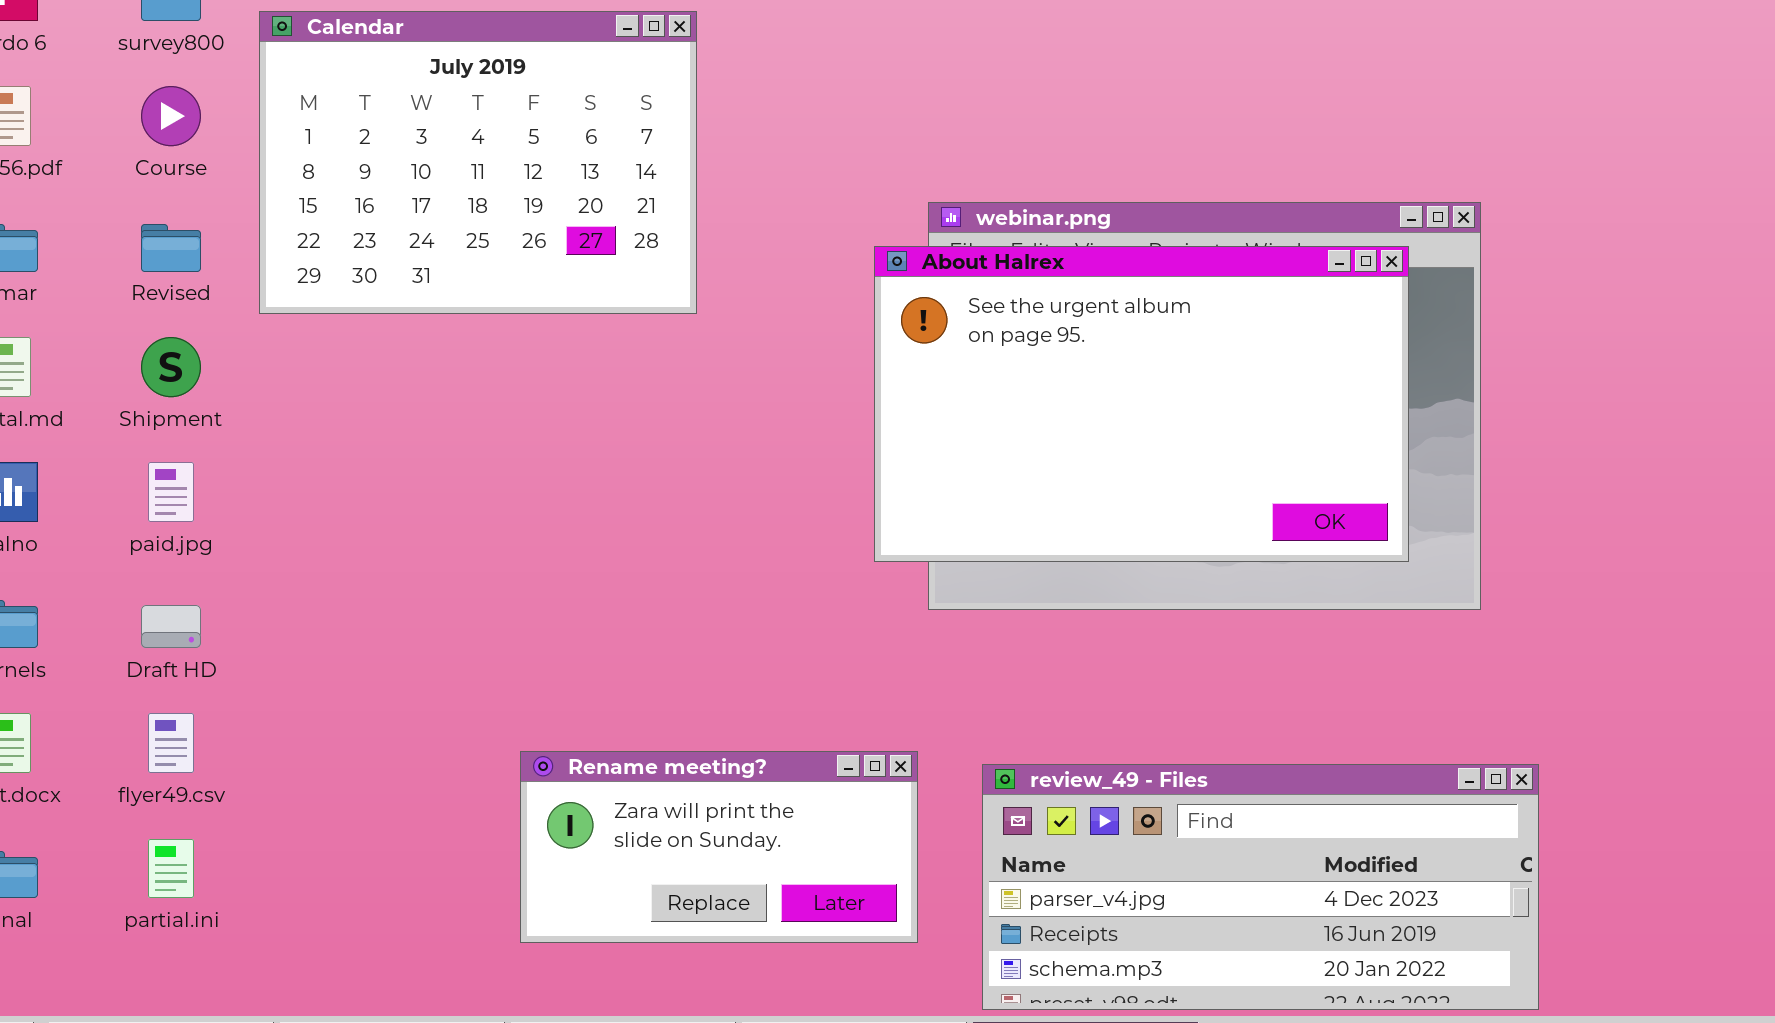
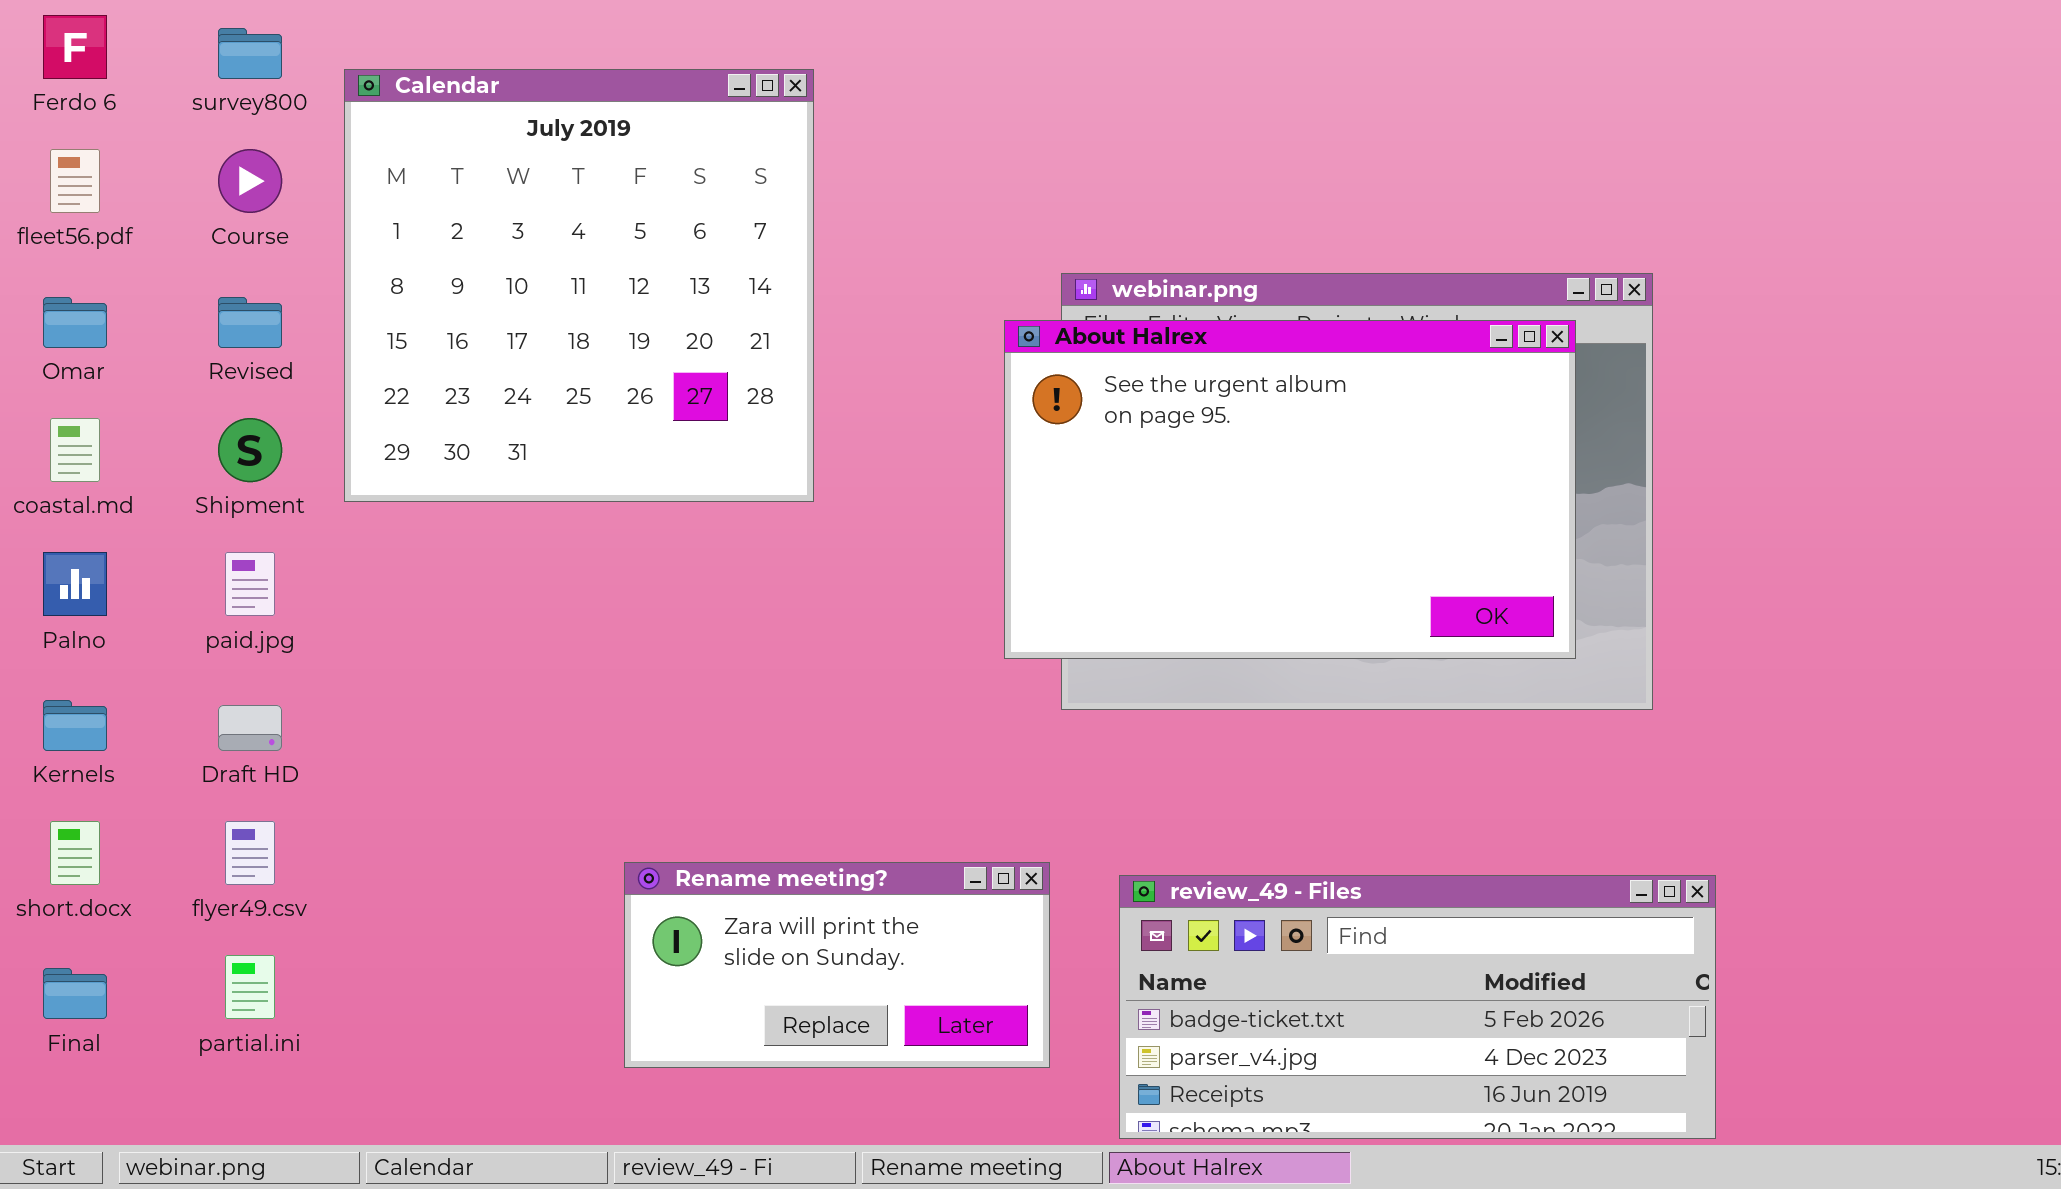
Calendar: [259,11,697,314] -> [344,69,814,502], resized
review_49 - Files: [982,764,1539,1010] -> [1119,875,1716,1139], scrolled up 1 row

